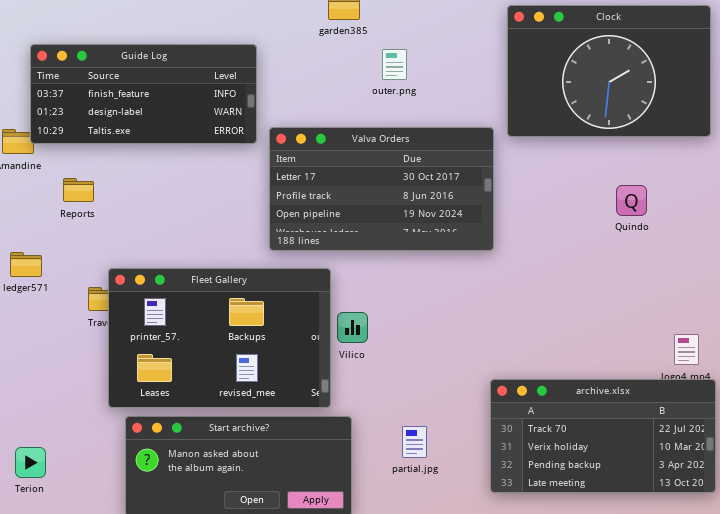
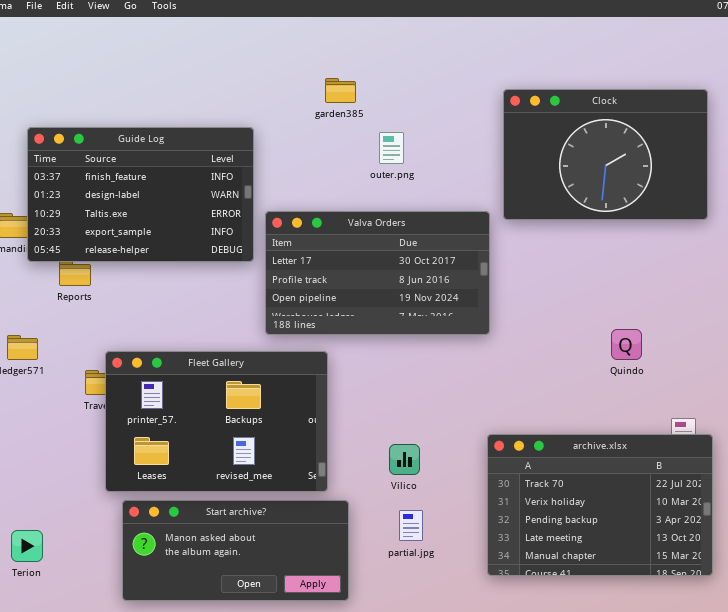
Guide Log: [30,44,257,144] -> [27,127,254,262], resized
Quindo: [616,185,647,216] -> [611,329,642,360], moved
Vilico: [337,312,368,343] -> [389,444,420,475], moved
archive.xlsx: [490,379,716,493] -> [487,434,713,576], resized

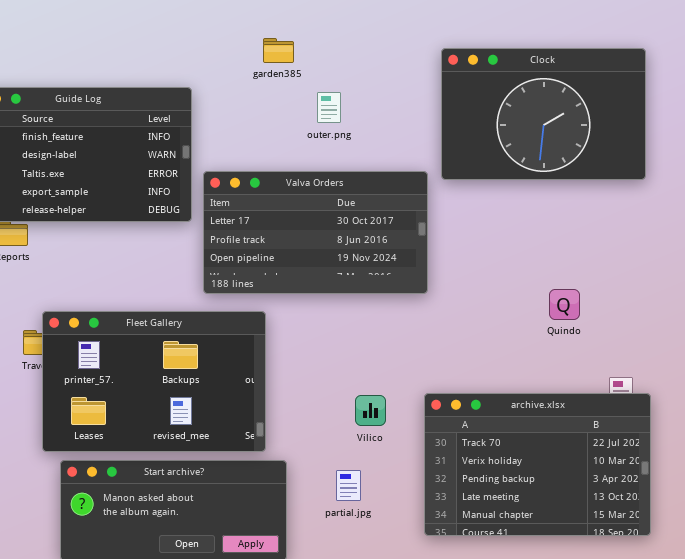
Vilico: [389,444,420,475] -> [355,395,386,426], moved

